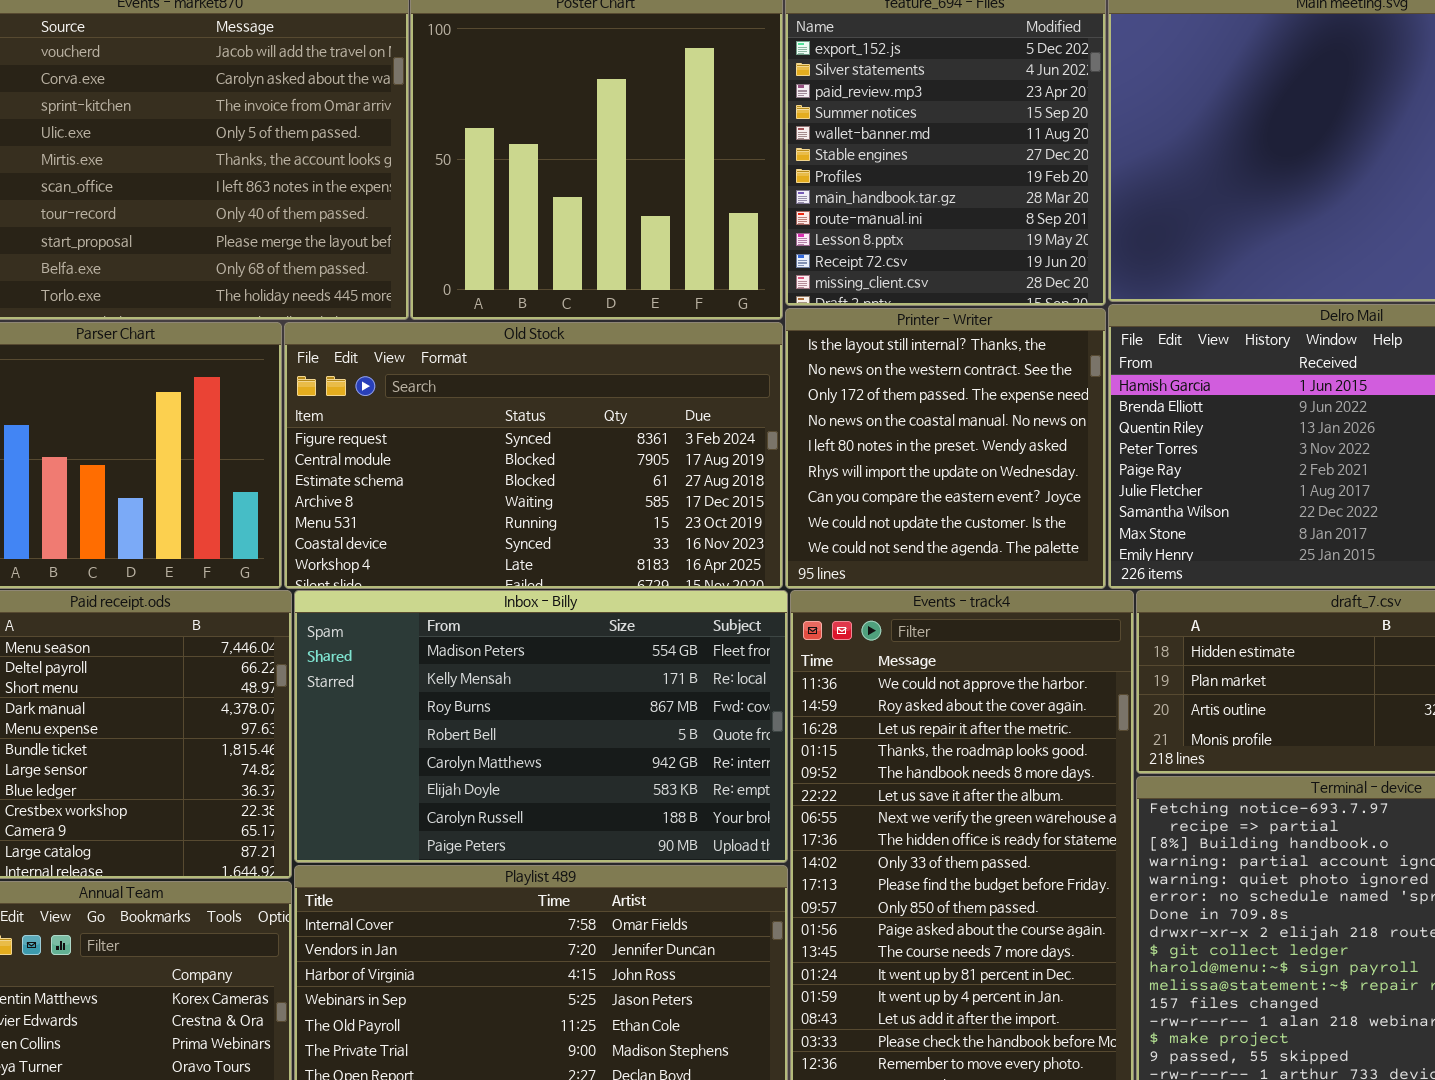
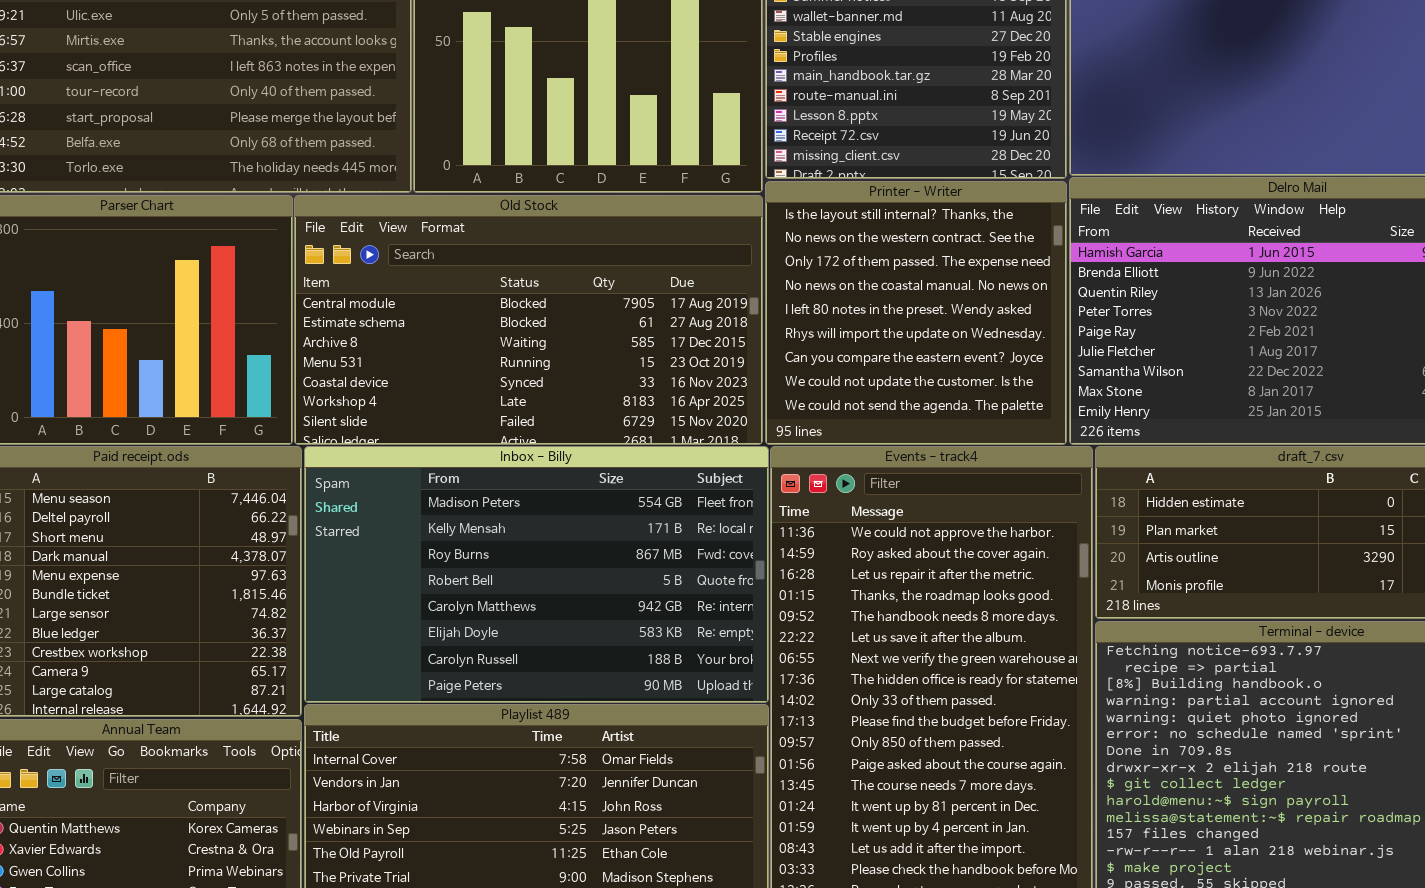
Old Stock: [284,322,783,589] -> [294,195,763,445], scrolled down 1 row

